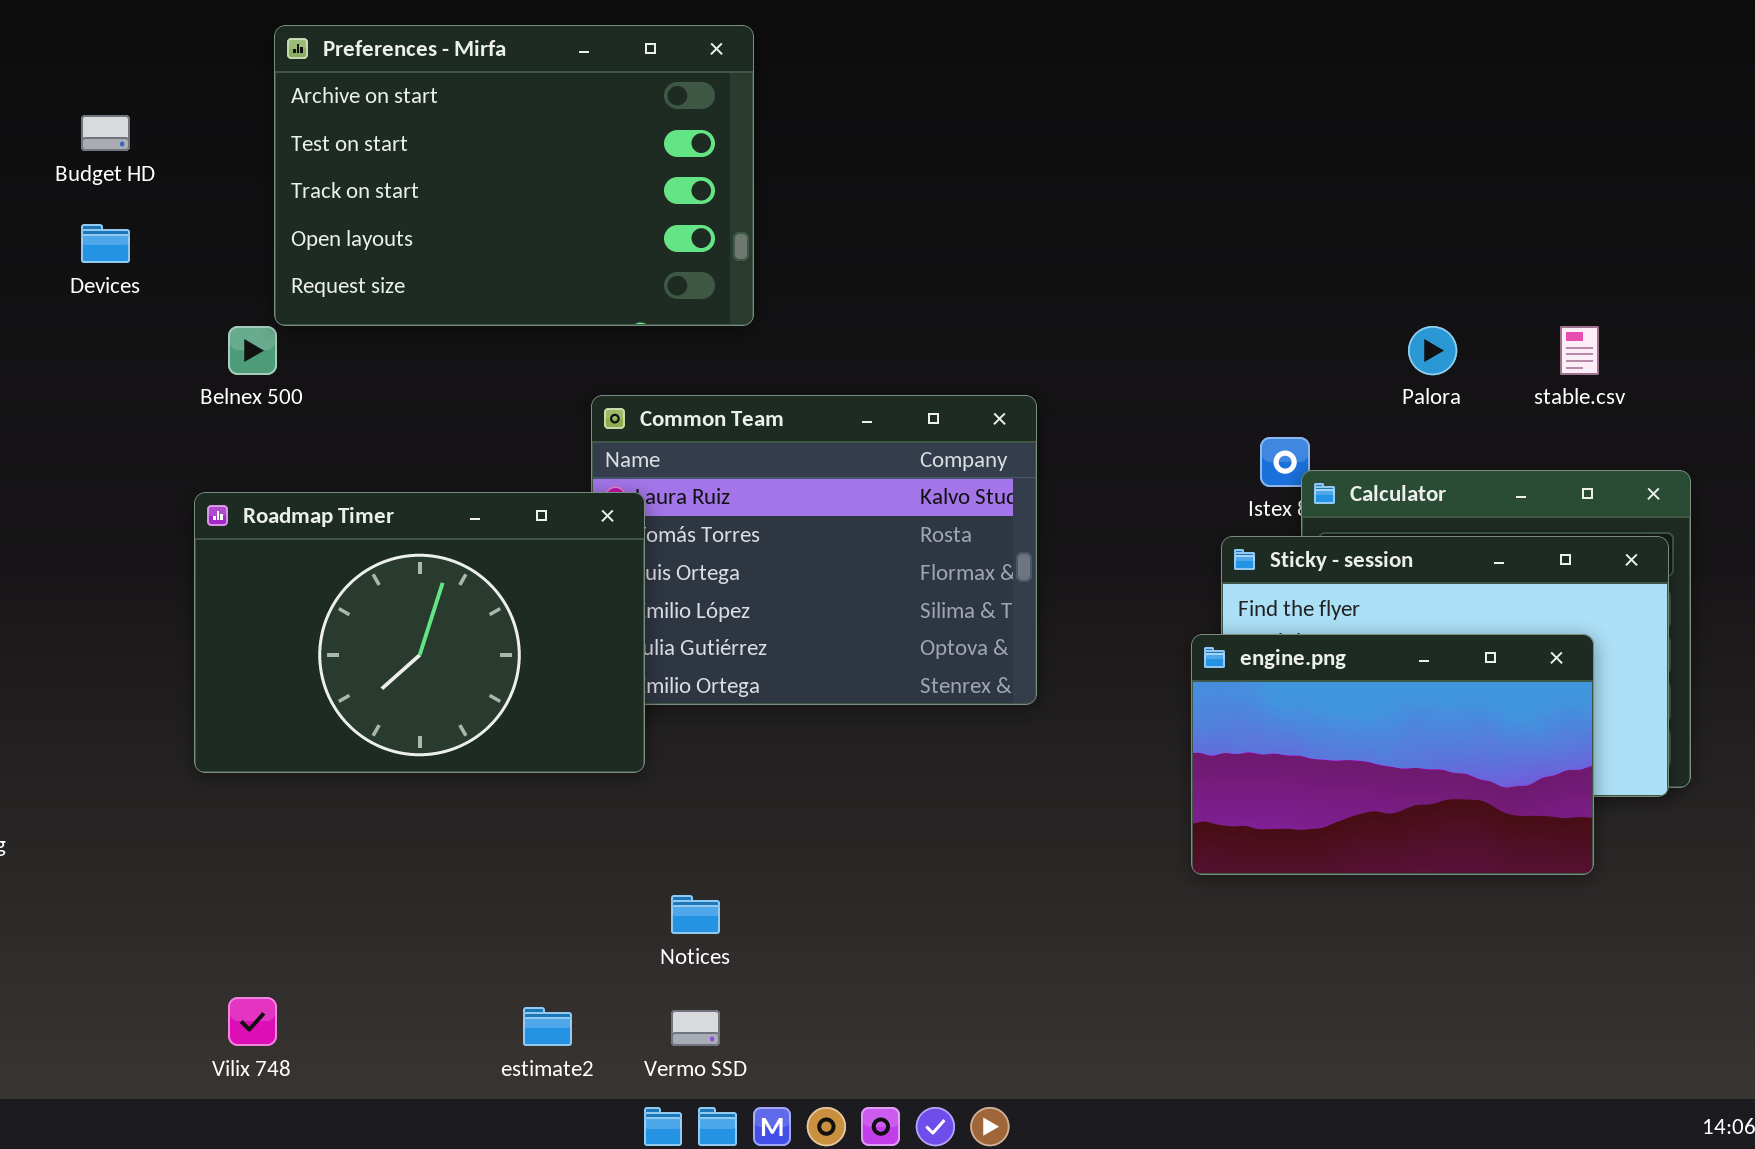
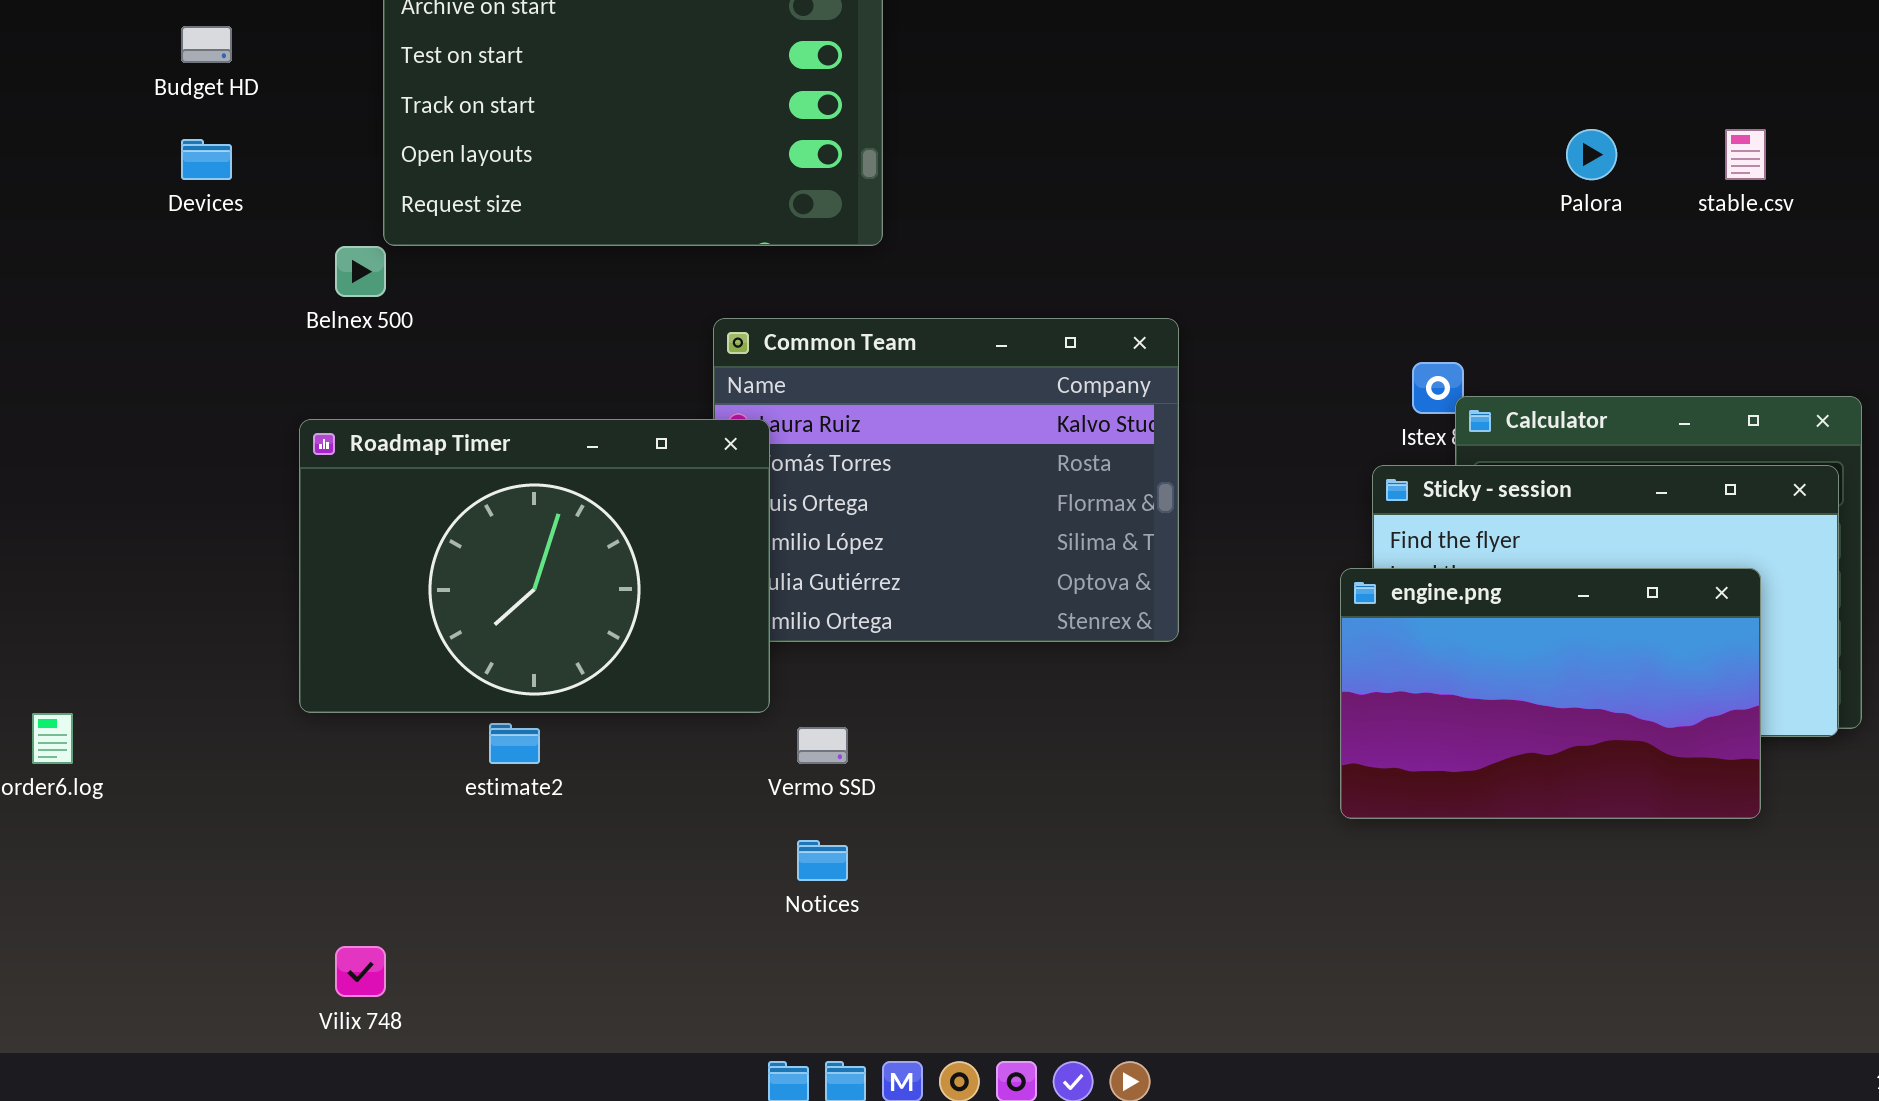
Palora: [1408,326,1457,375] -> [1566,129,1617,180], moved
stable.csv: [1560,326,1599,375] -> [1725,129,1766,180], moved
estimate2: [523,1007,572,1046] -> [489,723,540,764], moved
Vermo SSD: [671,1010,720,1046] -> [797,727,848,764], moved

